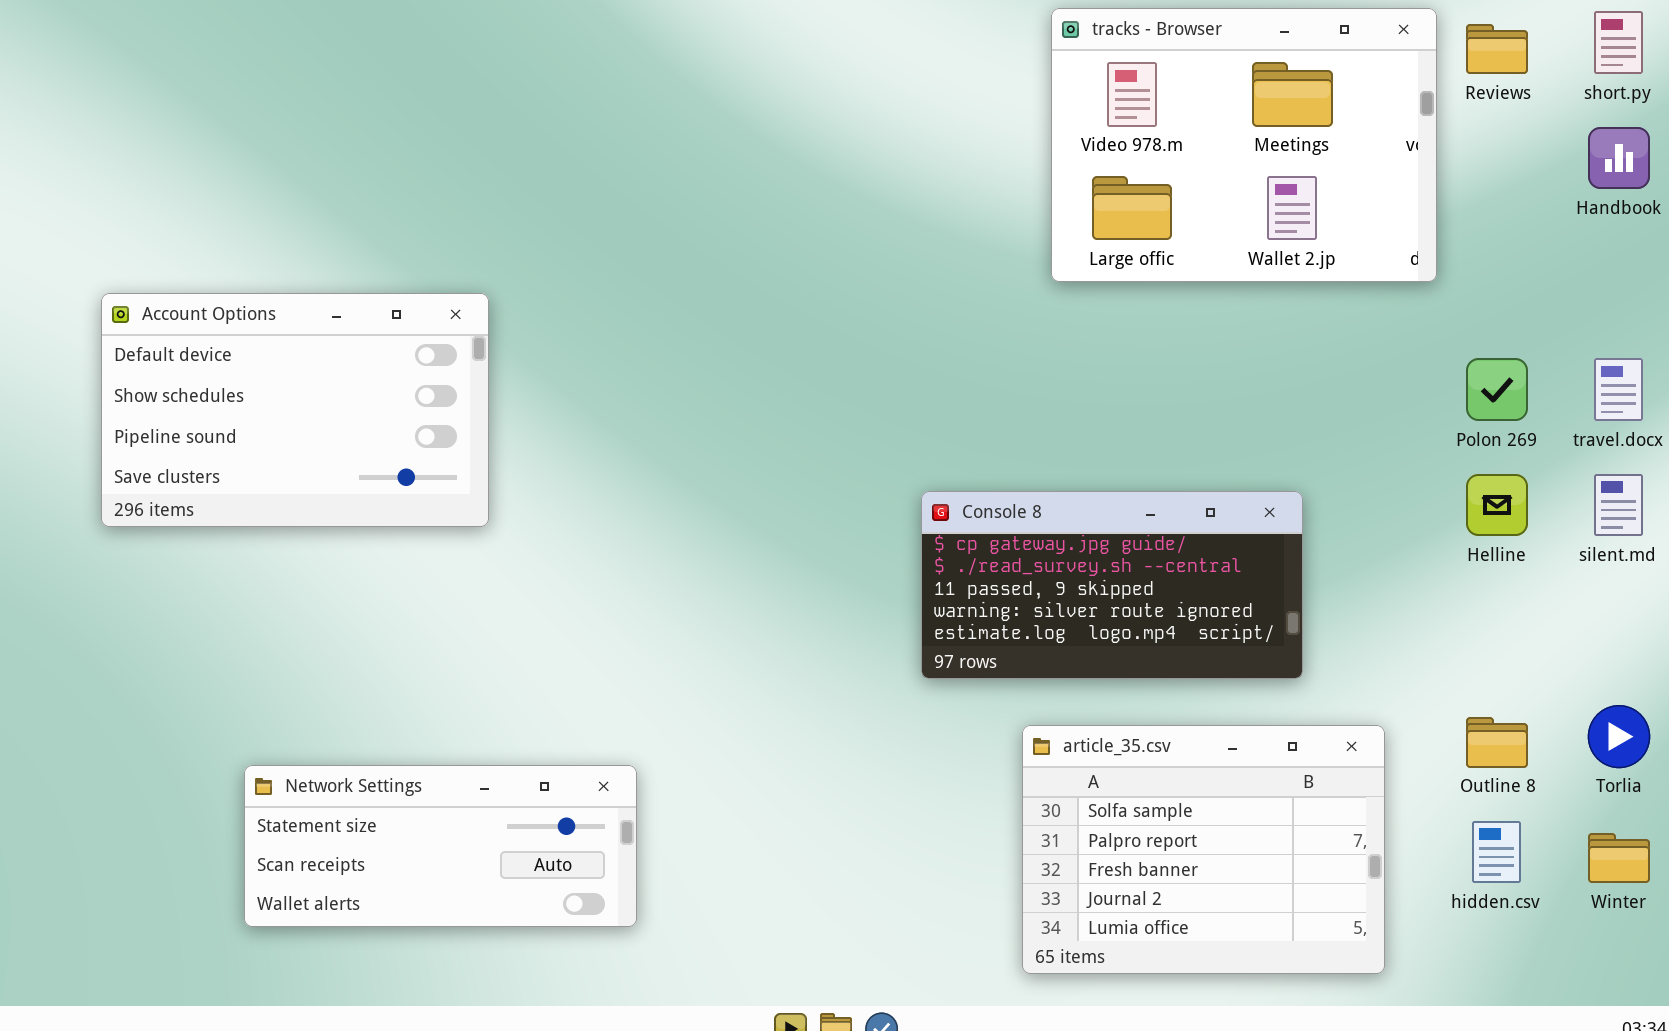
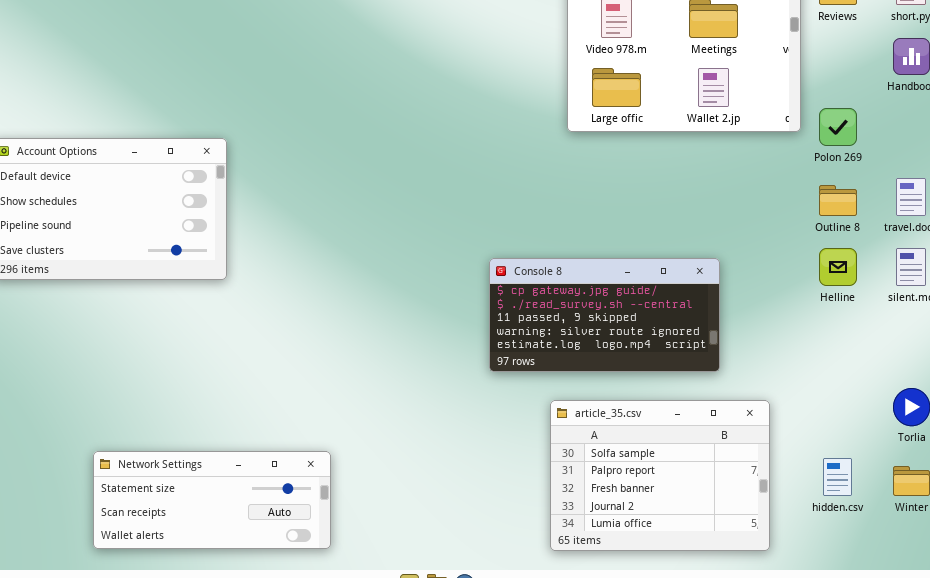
Polon 269: [1466,358,1528,421] -> [819,108,857,146], moved
Outline 8: [1466,717,1528,768] -> [819,185,857,216], moved
Network Settings: [244,765,637,927] -> [93,451,331,549], moved

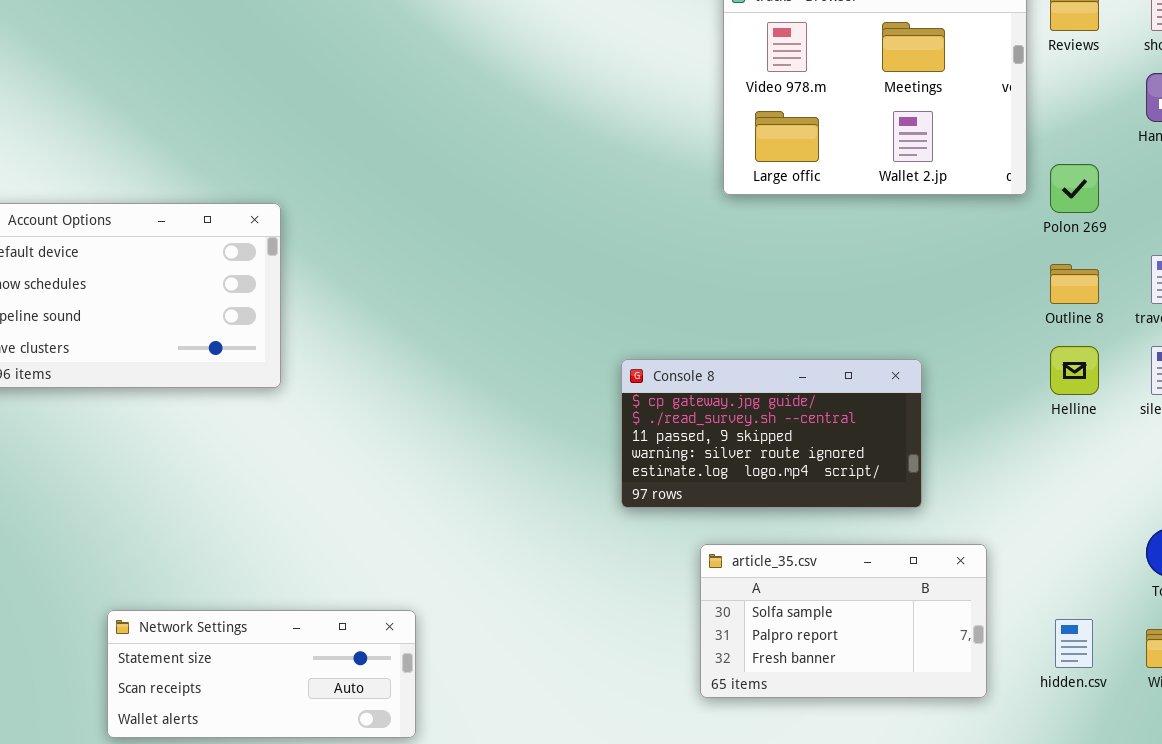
article_35.csv: [550,400,770,551] -> [700,544,987,698], resized

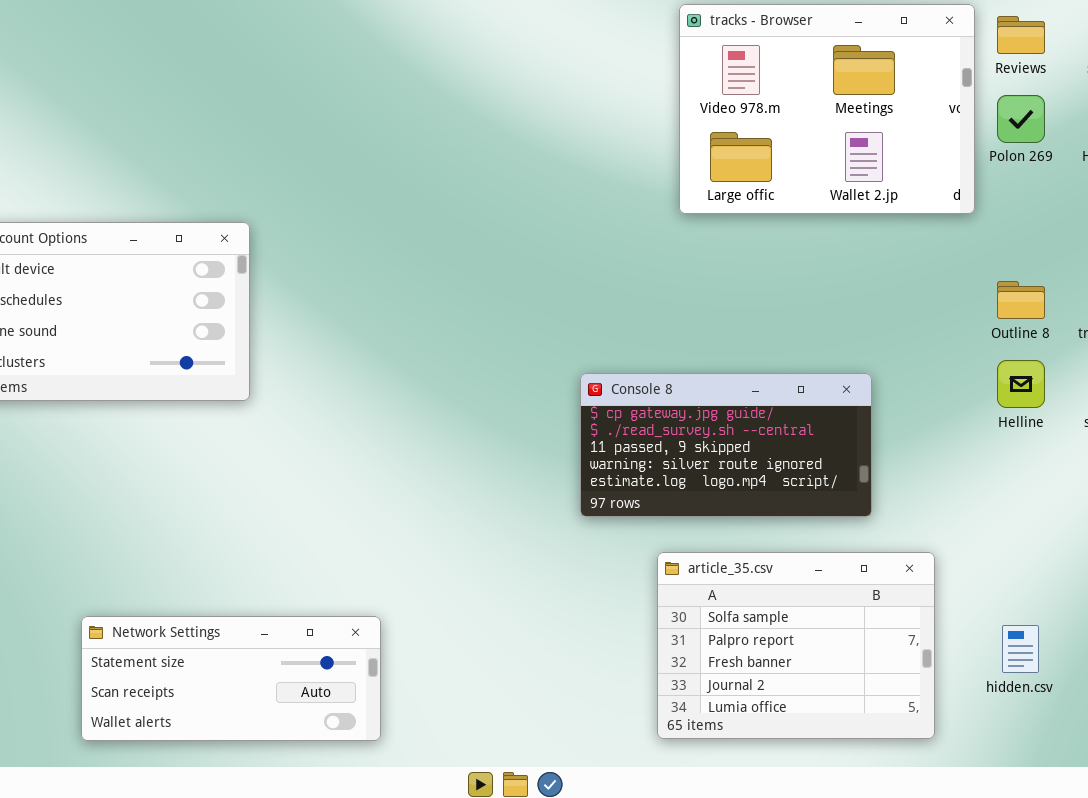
Polon 269: [1050,164,1099,213] -> [997,95,1045,143], moved
article_35.csv: [700,544,987,698] -> [657,552,935,739], resized

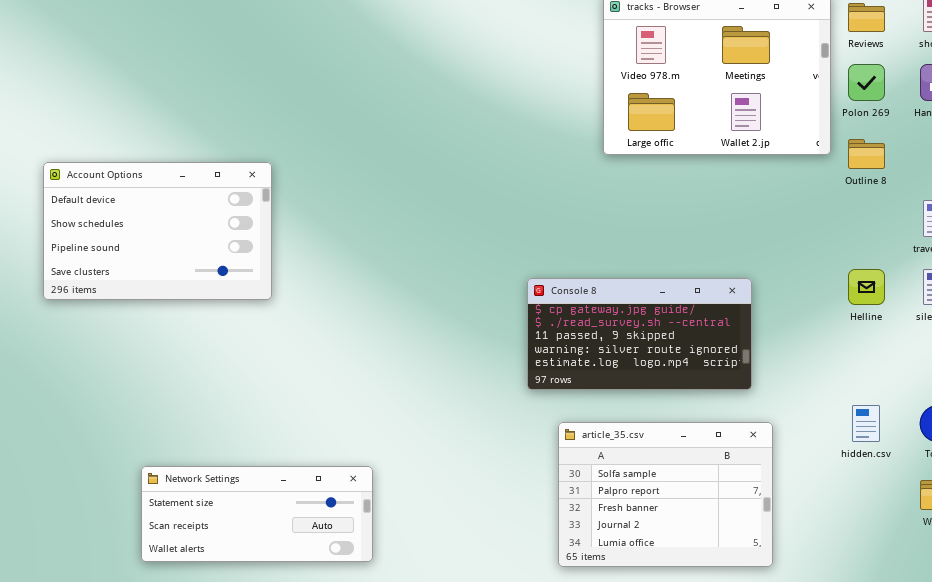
Outline 8: [997,281,1045,319] -> [848,139,885,169], moved
article_35.csv: [657,552,935,739] -> [558,422,773,567], moved
hidden.csv: [1002,625,1039,673] -> [852,405,880,442], moved

